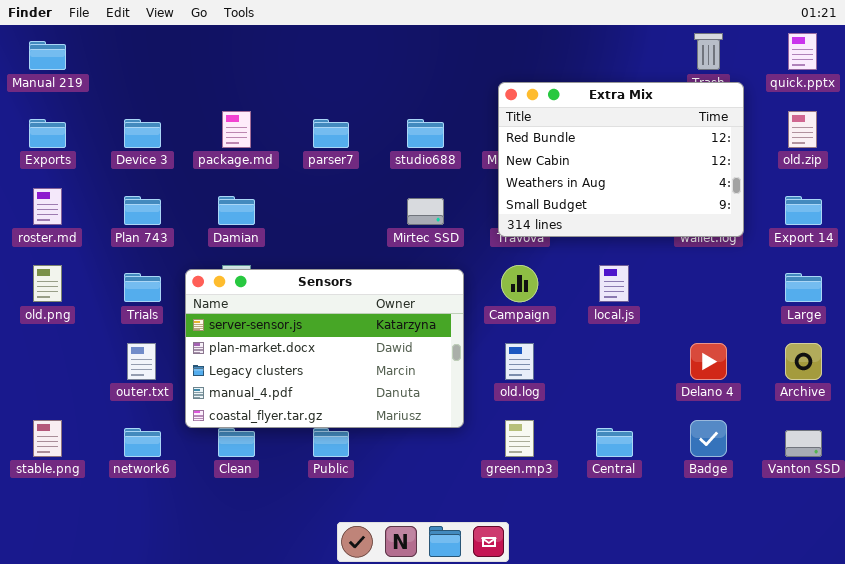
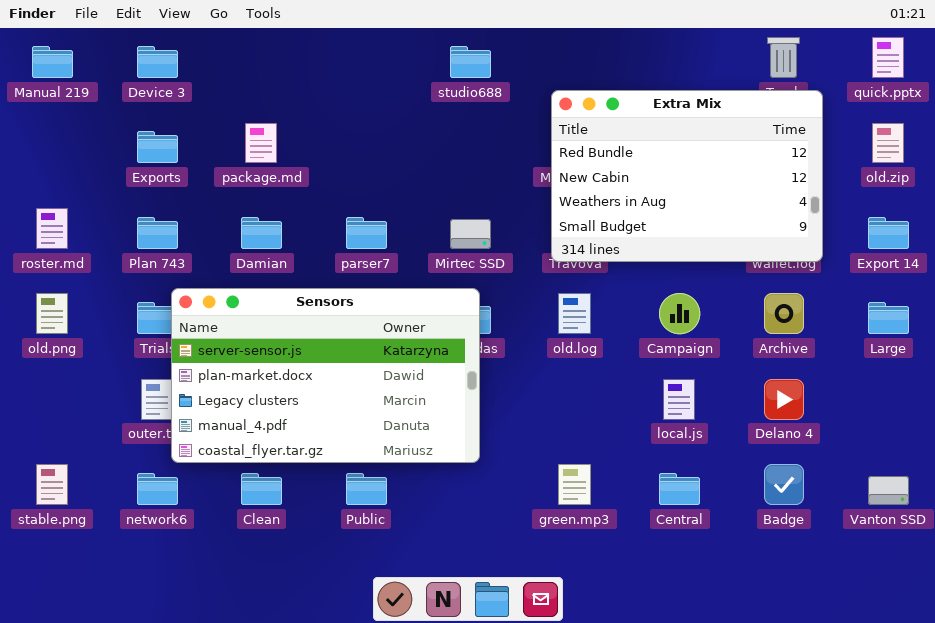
Exports: [29,119,66,148] -> [137,131,178,163], moved
Device 3: [124,119,161,148] -> [137,46,178,78], moved
parser7: [313,119,349,148] -> [346,217,387,249], moved
studio688: [407,119,444,148] -> [450,46,491,78], moved
Campaign: [501,265,538,302] -> [659,293,700,334], moved
local.js: [599,265,629,302] -> [663,379,695,420], moved
Sensors: [185,269,464,428] -> [171,288,480,463], moved
old.log: [505,343,534,380] -> [558,293,591,334], moved
Archive: [785,343,822,380] -> [764,293,804,334], moved

